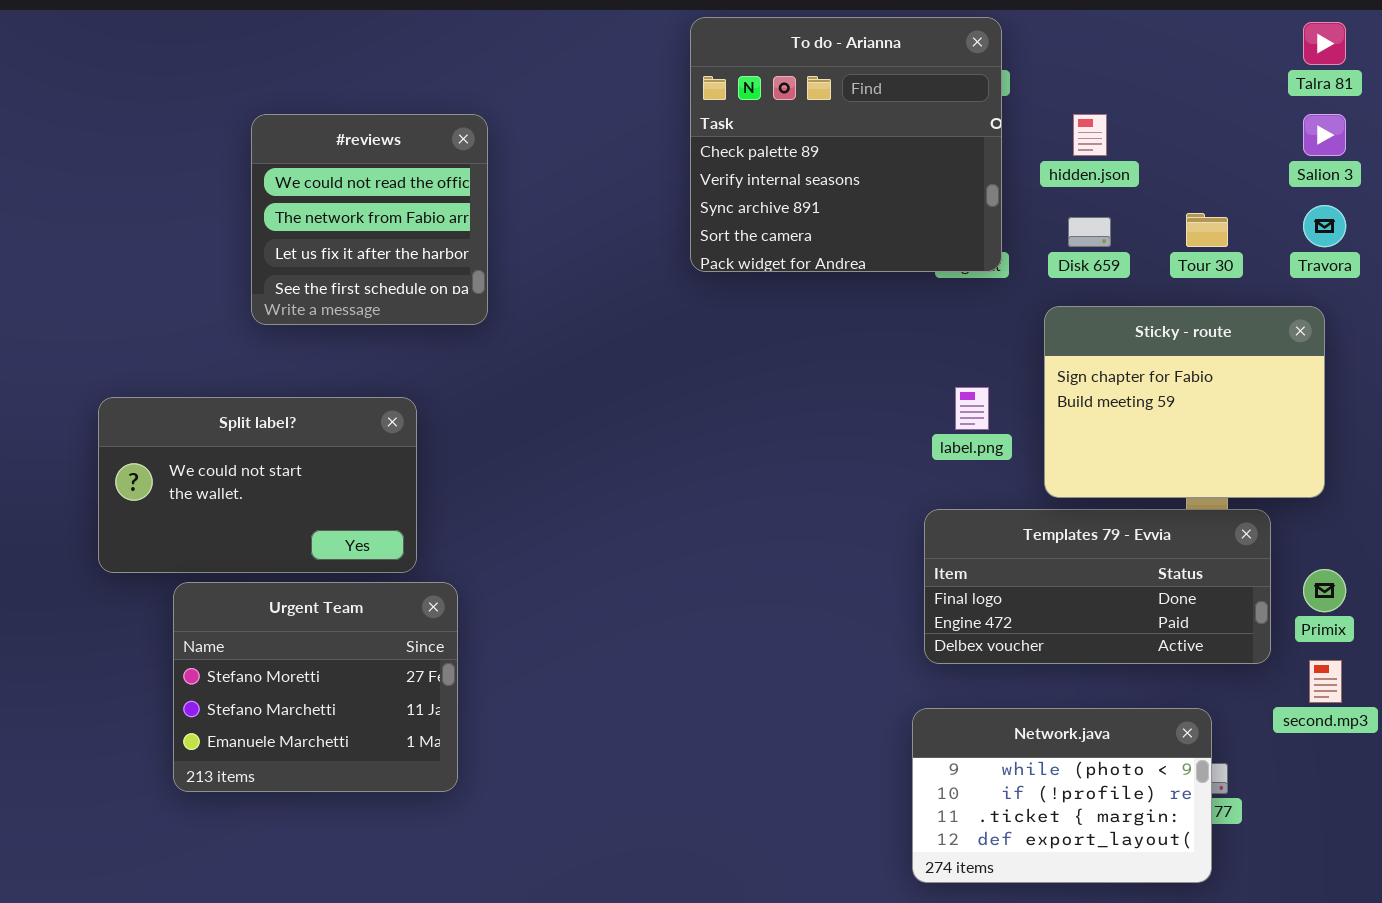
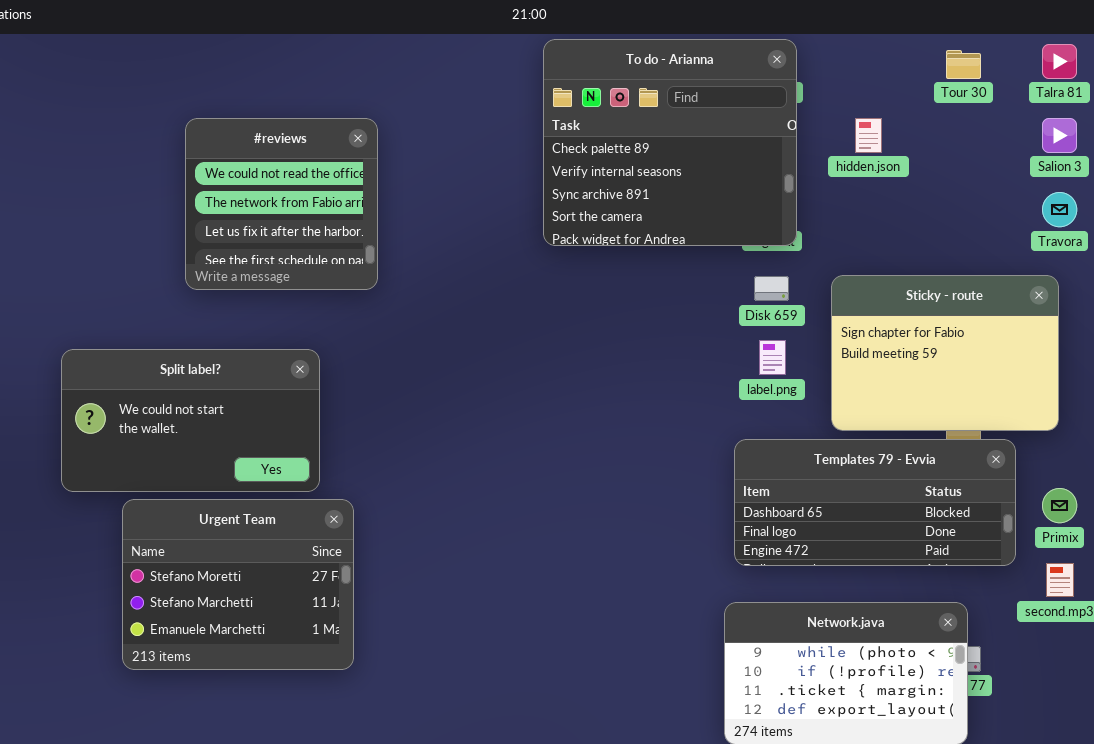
Tour 30: [1186,213,1228,247] -> [946,50,981,79], moved
Disk 659: [1068,217,1111,247] -> [754,276,789,301], moved
Templates 79 - Evvia: [924,509,1271,664] -> [734,439,1016,566], scrolled up 1 row

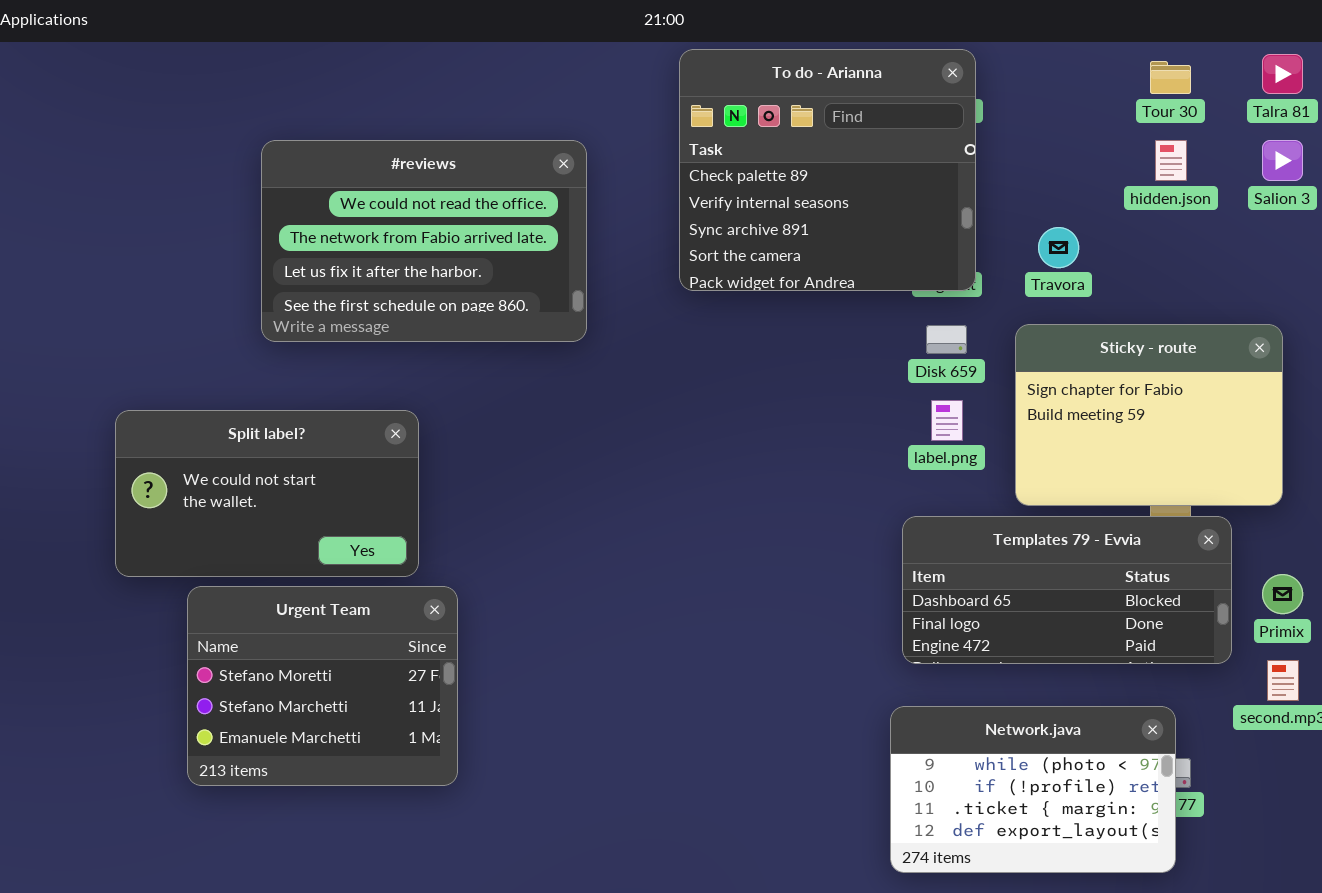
#reviews: [185,118,378,290] -> [261,140,587,342], resized
hidden.json: [855,118,882,153] -> [1155,140,1187,181], moved
Travora: [1042,192,1077,227] -> [1038,227,1079,268], moved

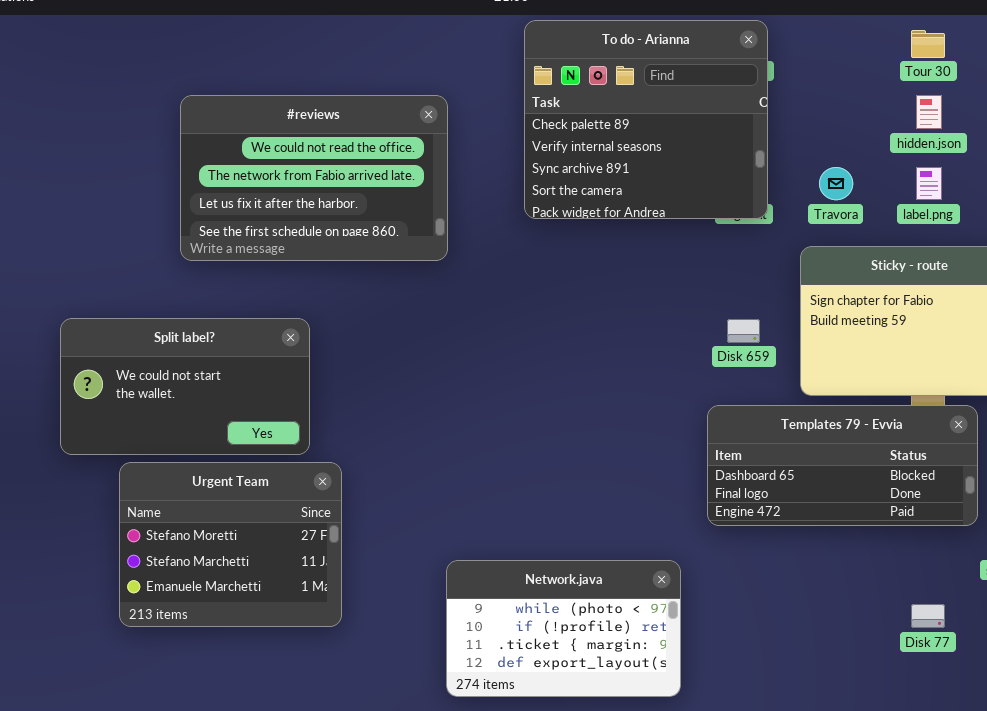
Disk 659: [926,325,967,354] -> [727,319,760,343], moved
label.png: [931,400,963,441] -> [916,167,942,200], moved
Network.java: [890,706,1176,873] -> [446,560,681,697], moved

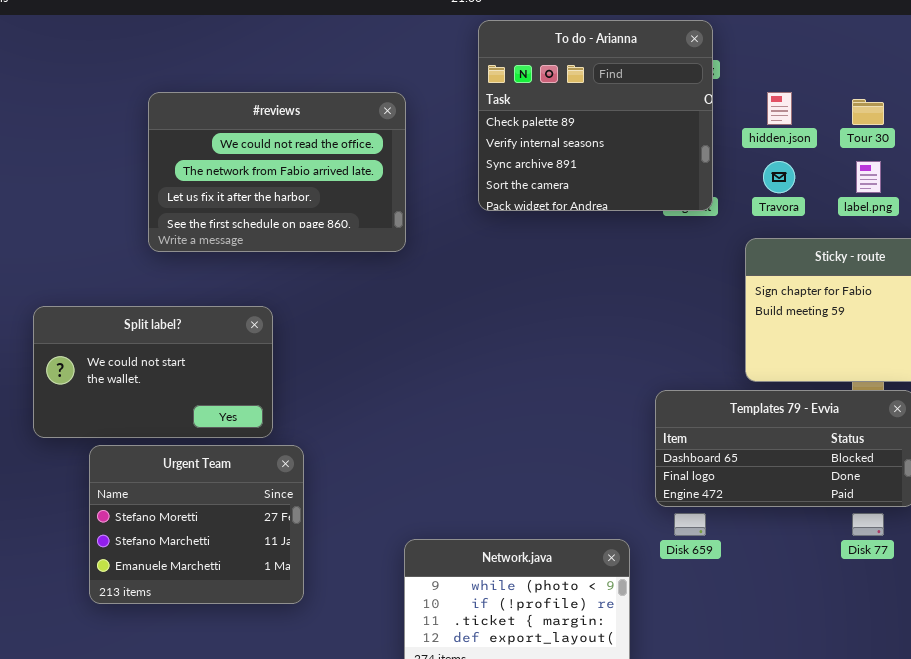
Tour 30: [911,30,945,58] -> [852,99,884,125], moved
hidden.json: [916,95,942,129] -> [767,92,792,125], moved
Disk 659: [727,319,760,343] -> [674,513,706,536], moved
Disk 77: [911,604,945,628] -> [852,513,884,536], moved

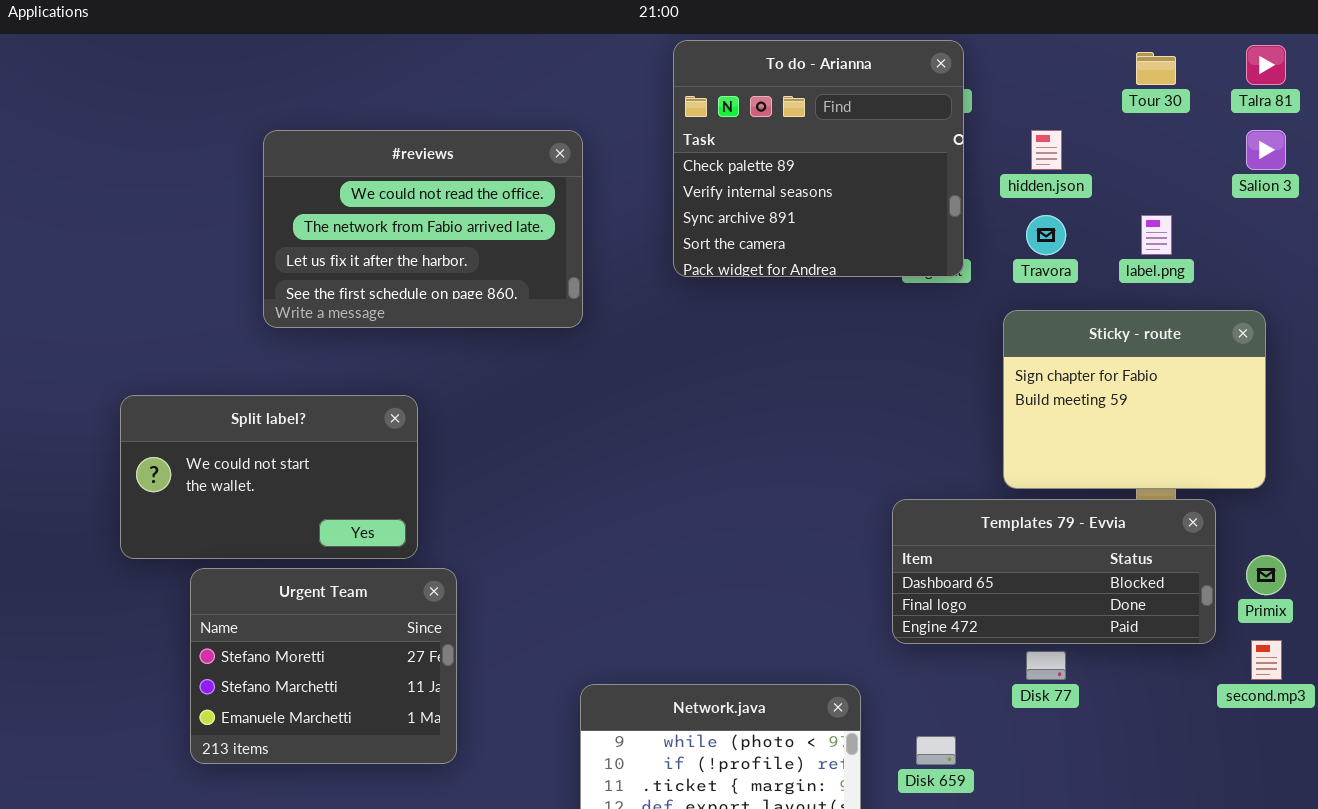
Tour 30: [852,99,884,125] -> [1136,52,1176,85], moved
Disk 659: [674,513,706,536] -> [916,736,956,765], moved
Disk 77: [852,513,884,536] -> [1026,651,1066,680], moved

